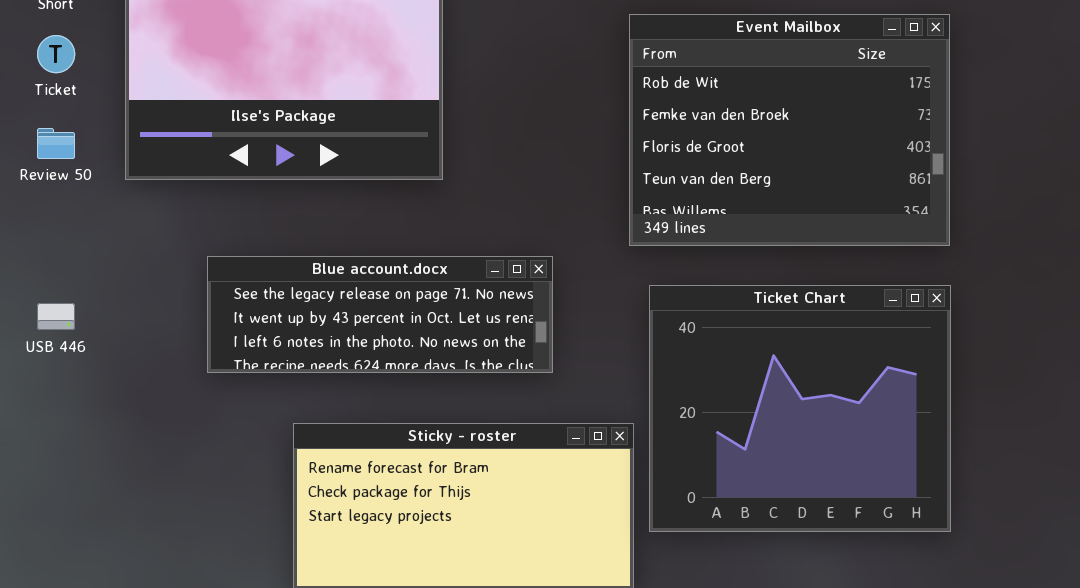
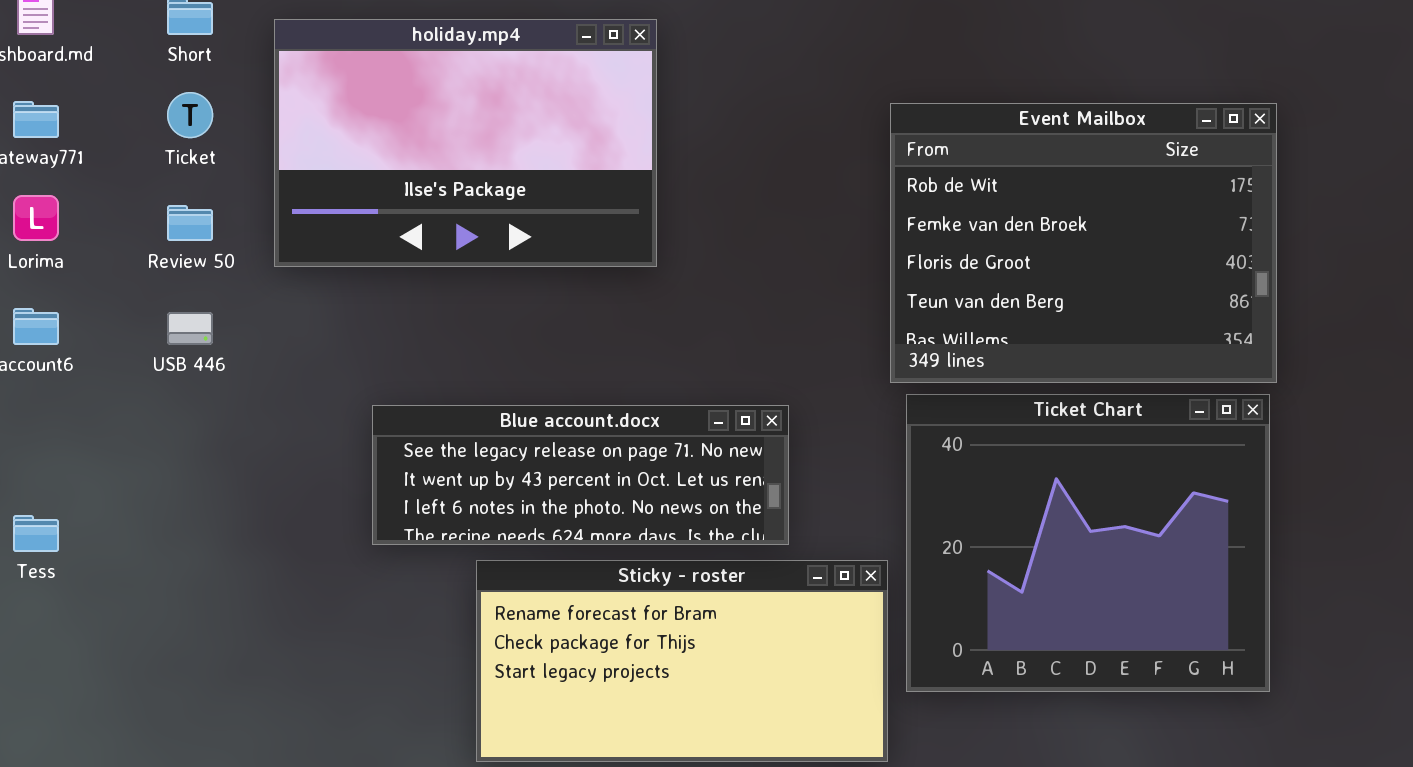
Event Mailbox: [629,14,950,246] -> [890,103,1277,383], moved
Blue account.docx: [207,256,553,373] -> [372,405,789,545], moved
USB 446: [37,303,75,330] -> [167,312,213,345], moved

